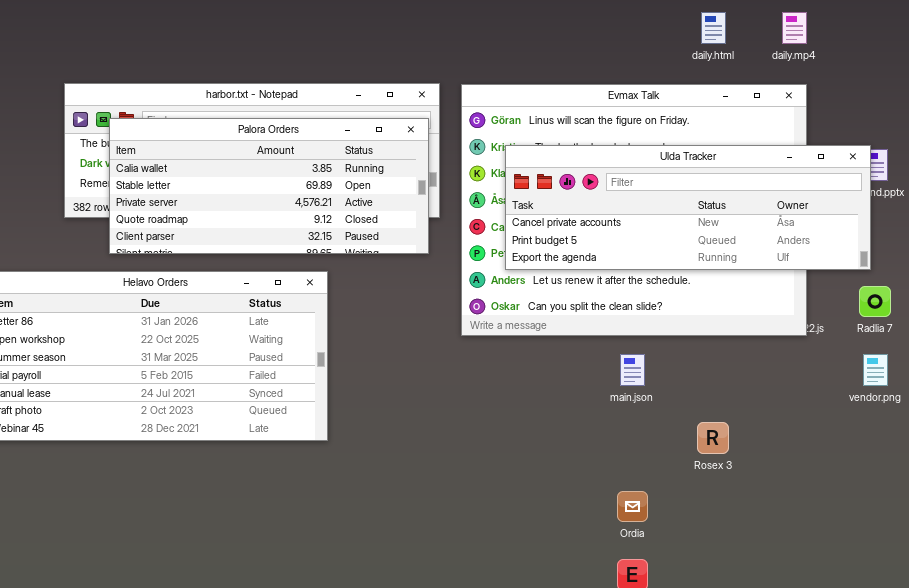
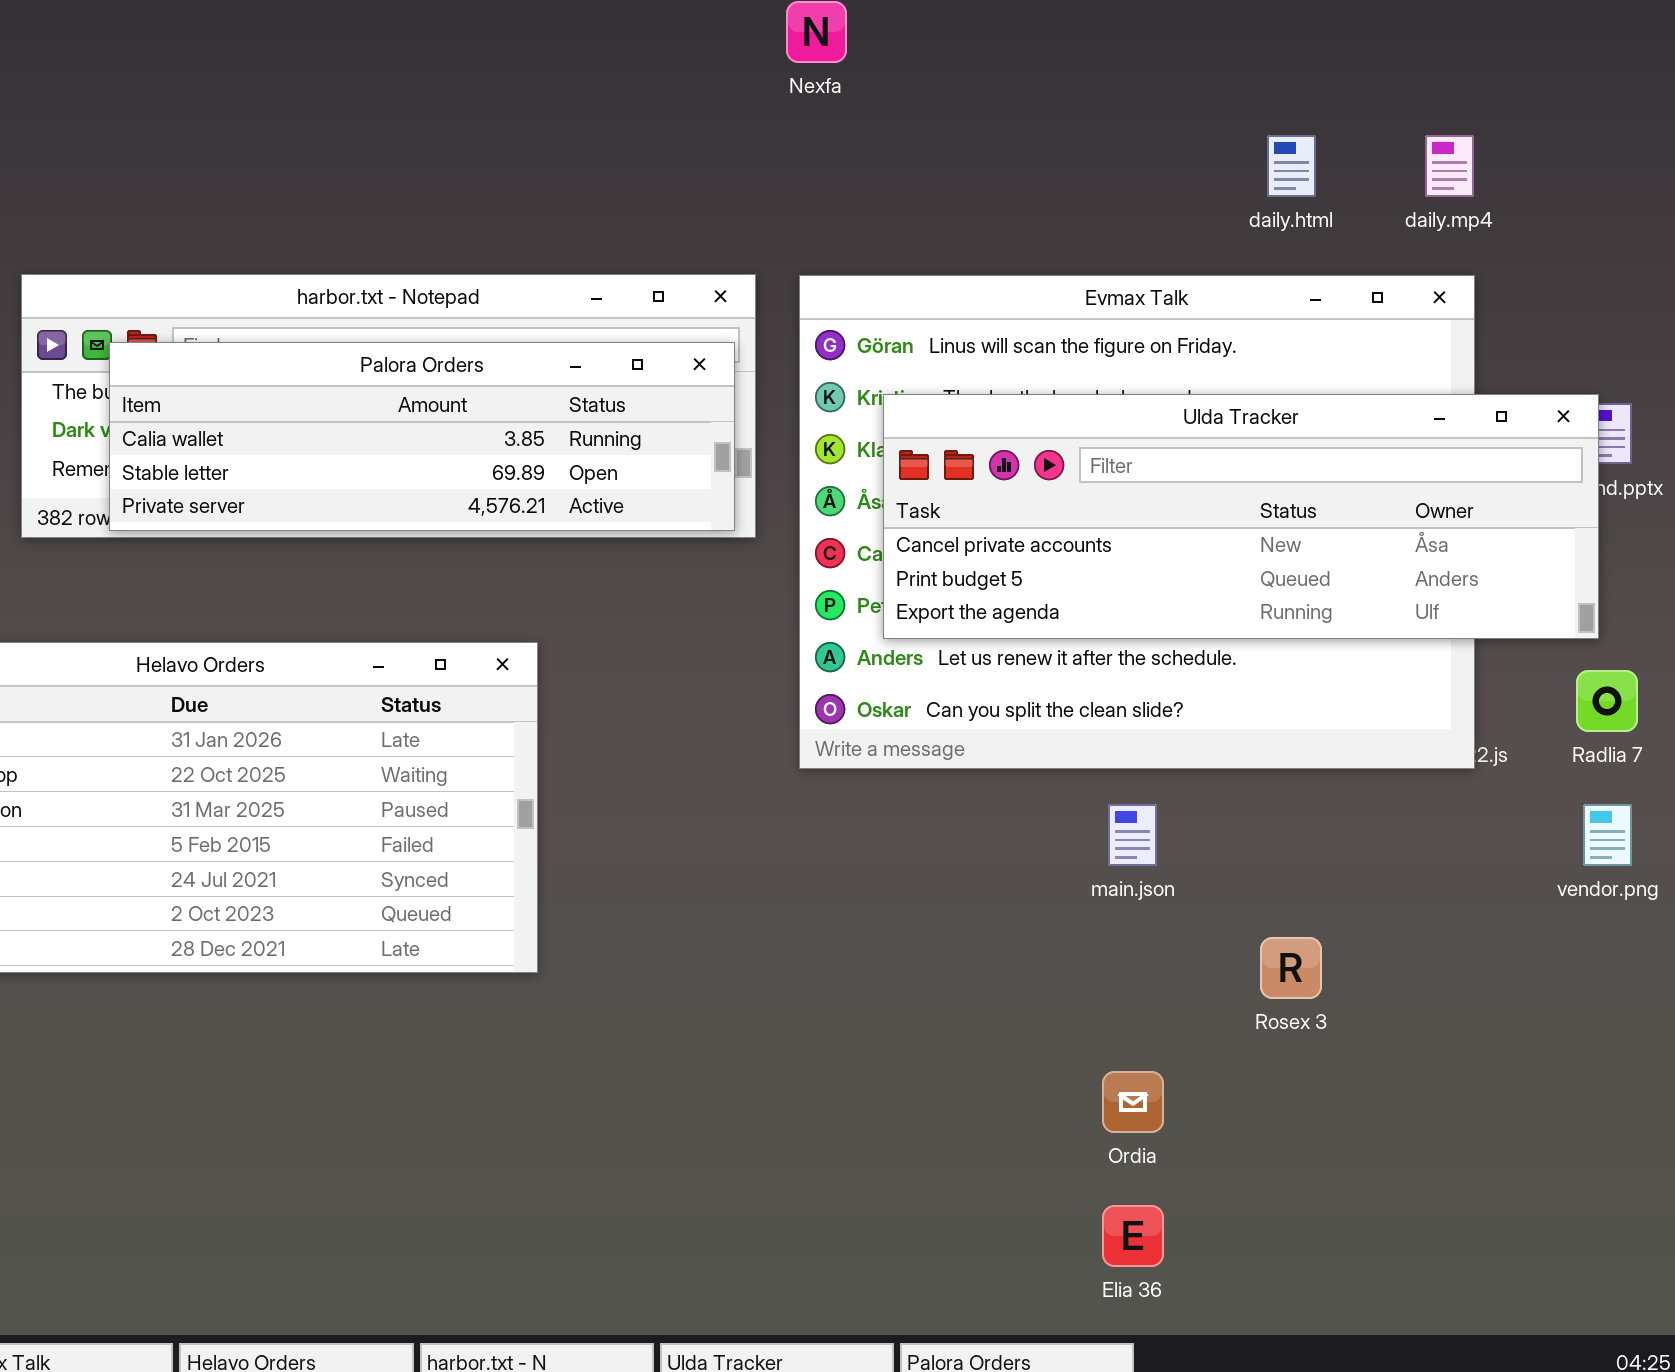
Palora Orders: [109,118,429,254] -> [109,342,735,531], resized

